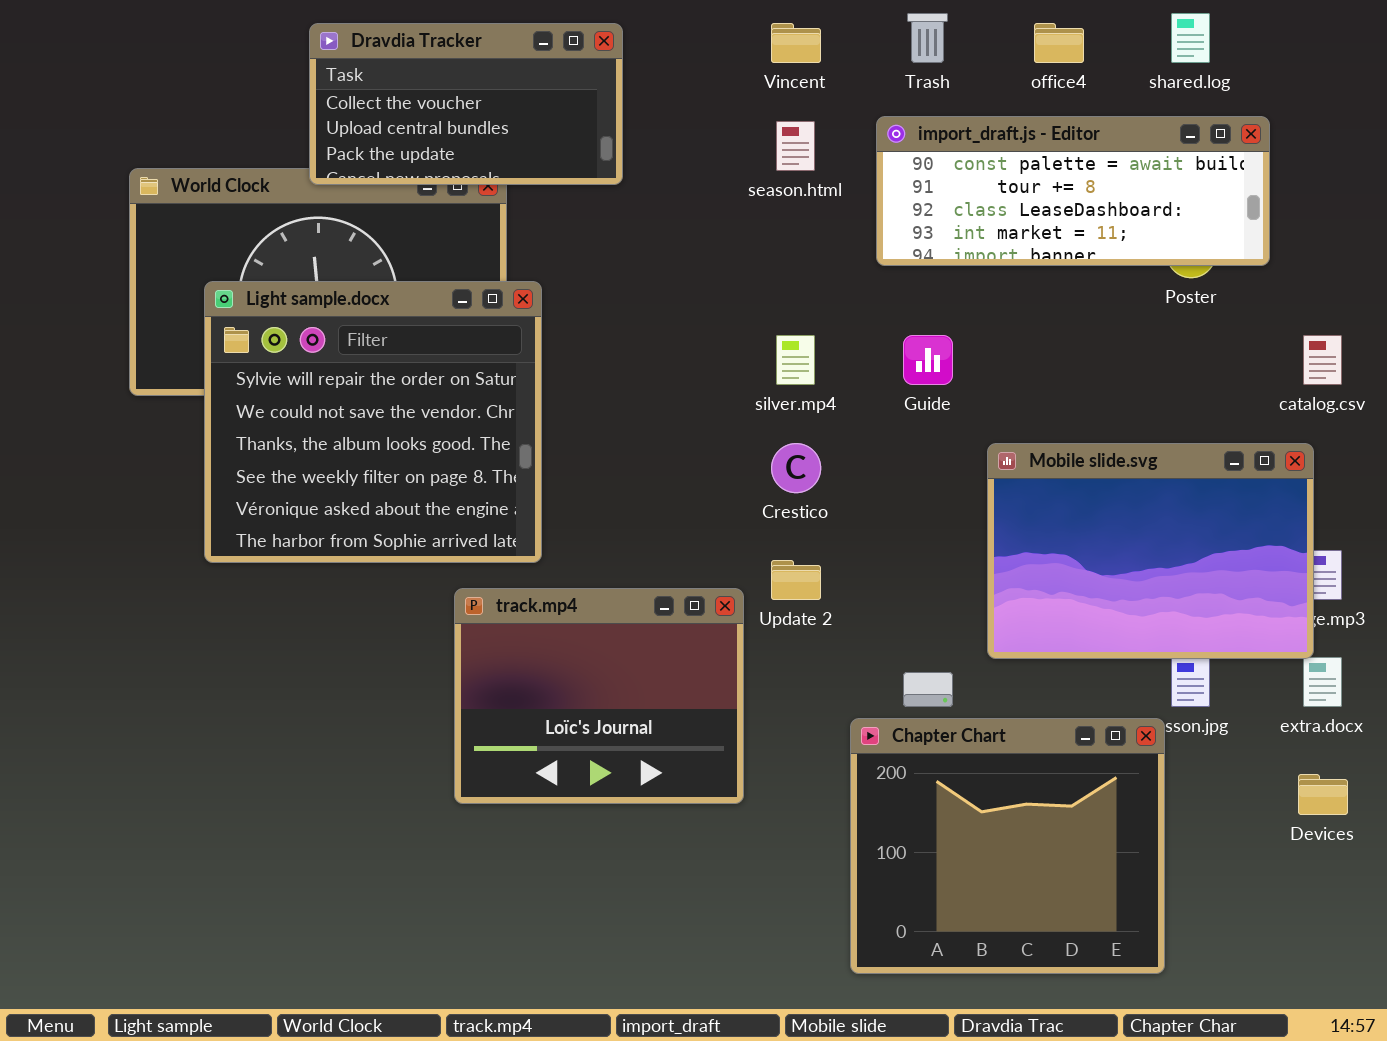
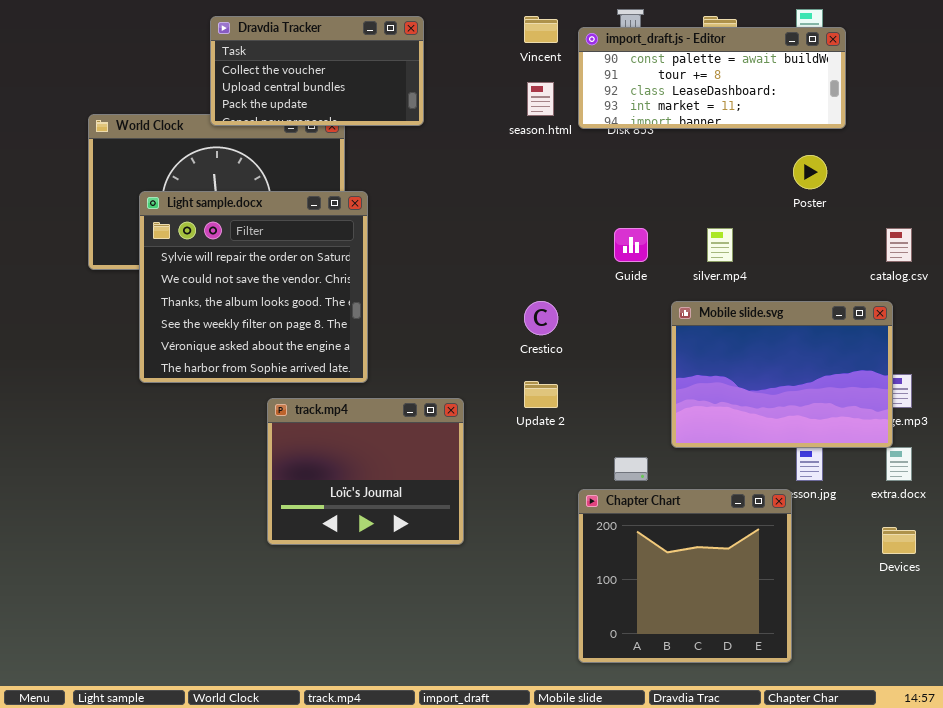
import_draft.js - Editor: [876,116,1270,266] -> [578,27,846,129], moved
silver.mp4: [776,335,815,385] -> [707,228,733,262], moved
track.mp4: [454,588,744,804] -> [267,398,464,545], moved

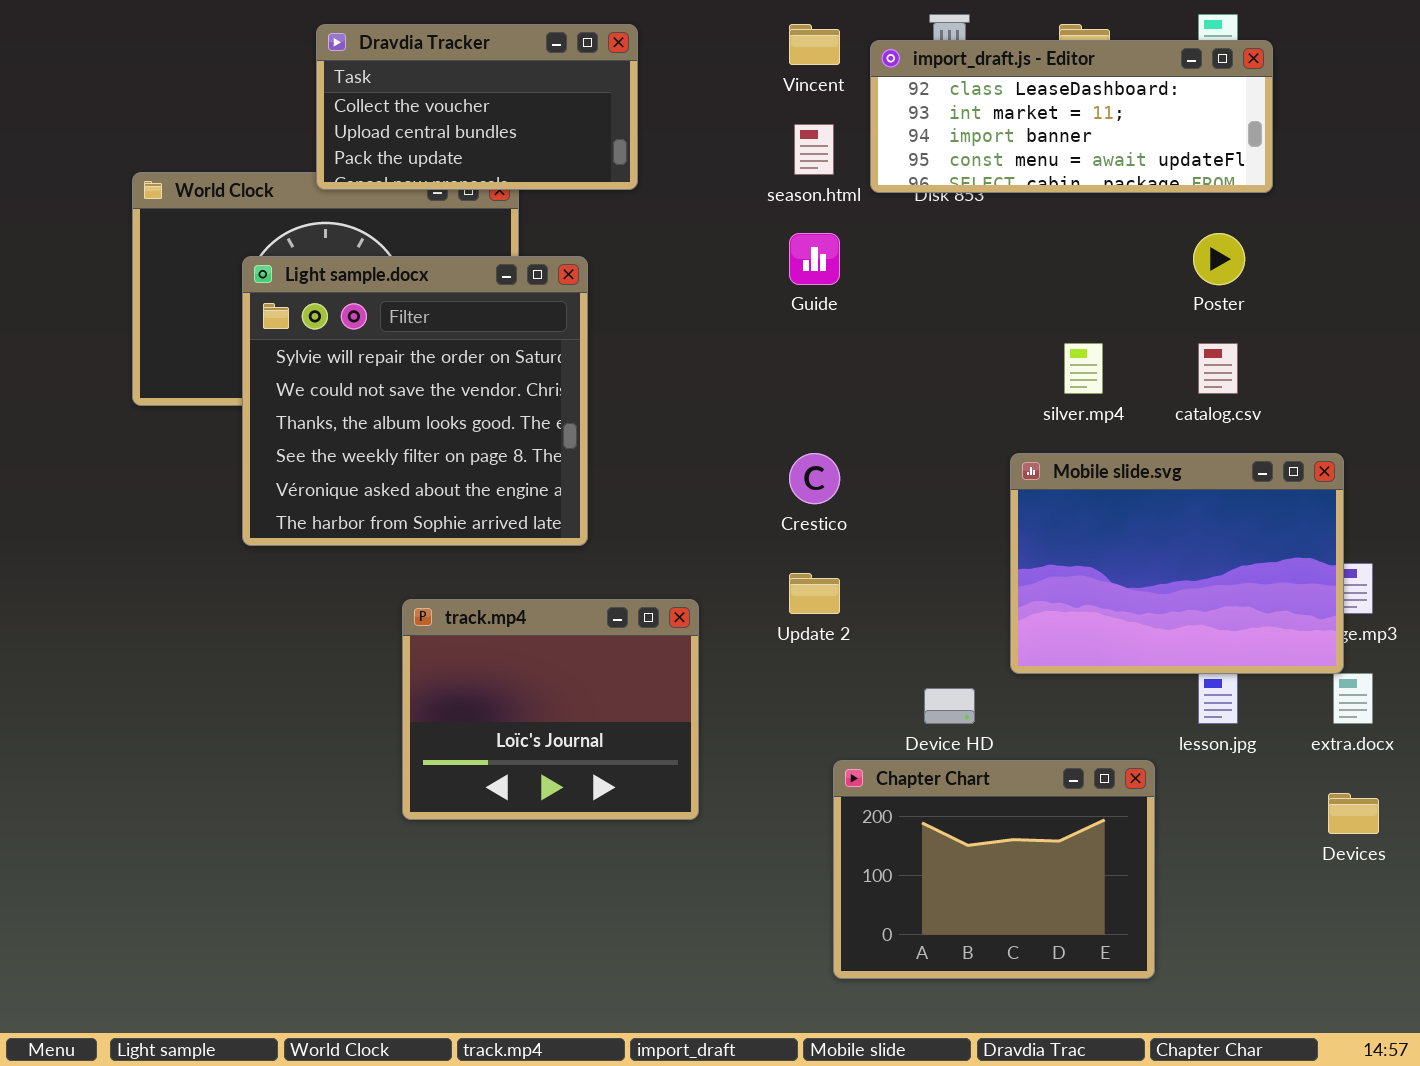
import_draft.js - Editor: [578,27,846,129] -> [870,40,1273,193], scrolled down 2 rows
Light sample.docx: [139,191,368,383] -> [242,256,588,546], moved
Guide: [614,228,648,262] -> [789,233,840,285], moved
catalog.csv: [886,228,912,262] -> [1198,343,1238,394], moved
Chapter Chart: [578,489,792,663] -> [833,760,1155,979], moved, resized

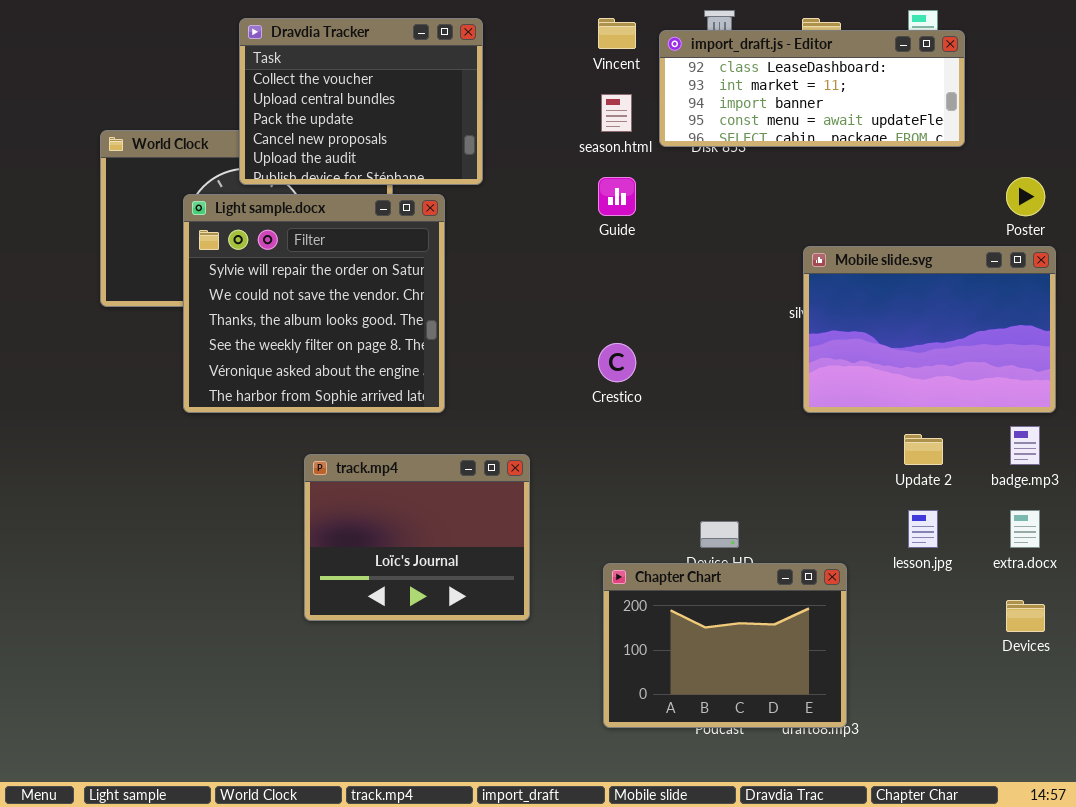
Dravdia Tracker: [316,24,638,190] -> [239,18,483,185], resized
Poster: [1193,233,1245,285] -> [1006,177,1045,216], moved
Mobile slide.svg: [1010,453,1344,674] -> [803,246,1056,413], moved
Update 2: [789,573,840,614] -> [904,434,943,465], moved
Chapter Chart: [833,760,1155,979] -> [603,563,847,728], moved

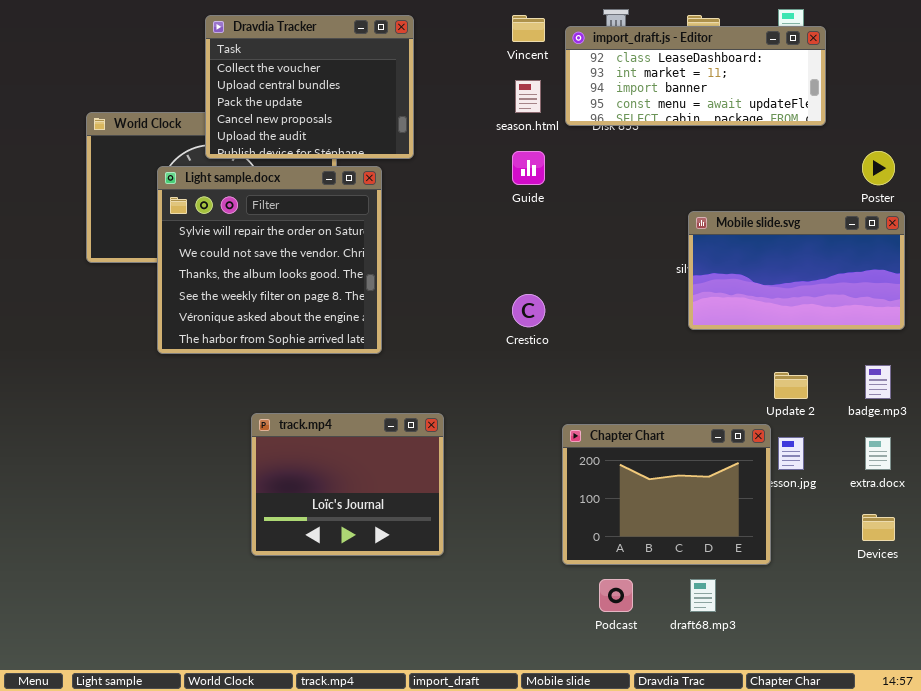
Mobile slide.svg: [803,246,1056,413] -> [688,211,905,330], resized
track.mp4: [304,454,530,621] -> [251,413,444,556], moved
Chapter Chart: [603,563,847,728] -> [562,424,771,565], moved

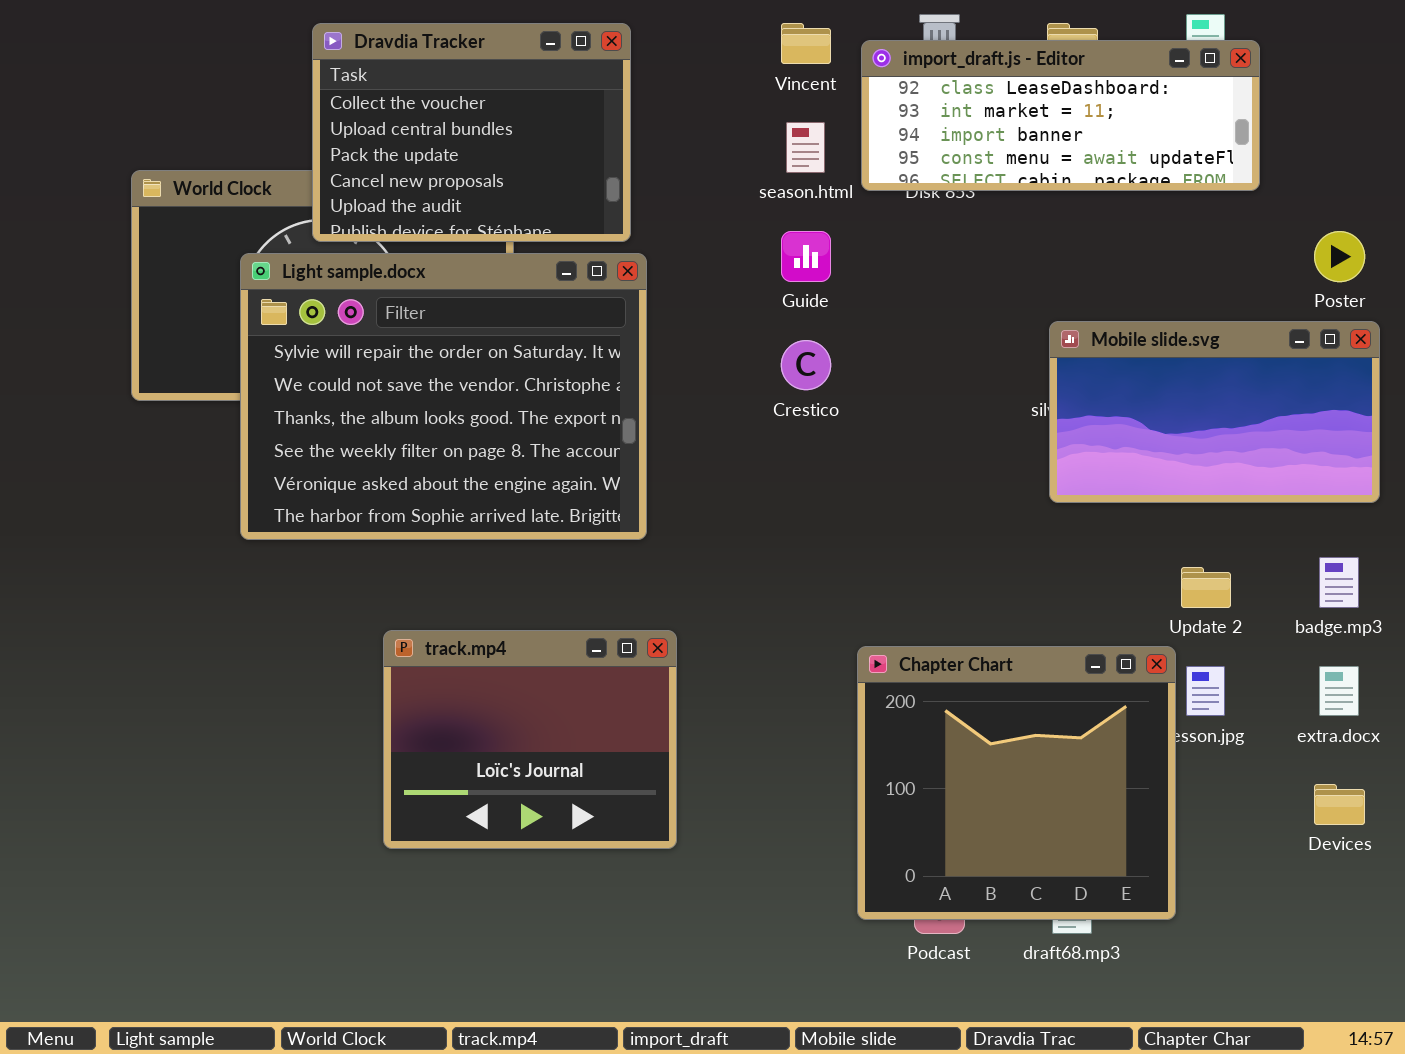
Light sample.docx: [157,166,382,354] -> [240,253,647,540], resized
Crestico: [512,294,545,327] -> [781,340,831,390], moved
Chapter Chart: [562,424,771,565] -> [857,646,1176,920], resized

